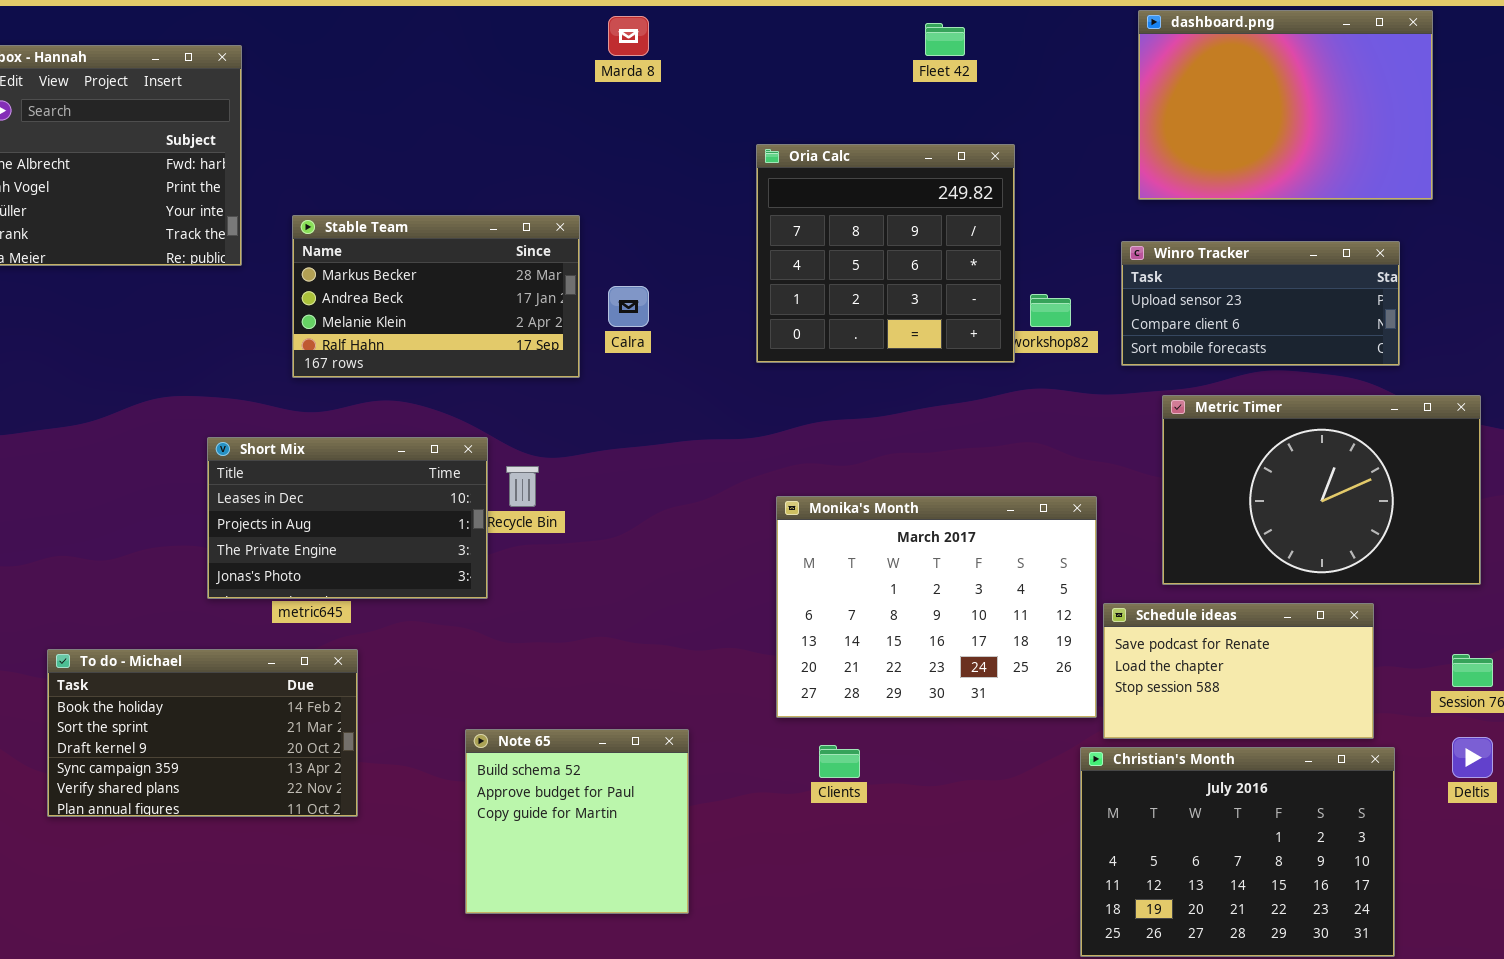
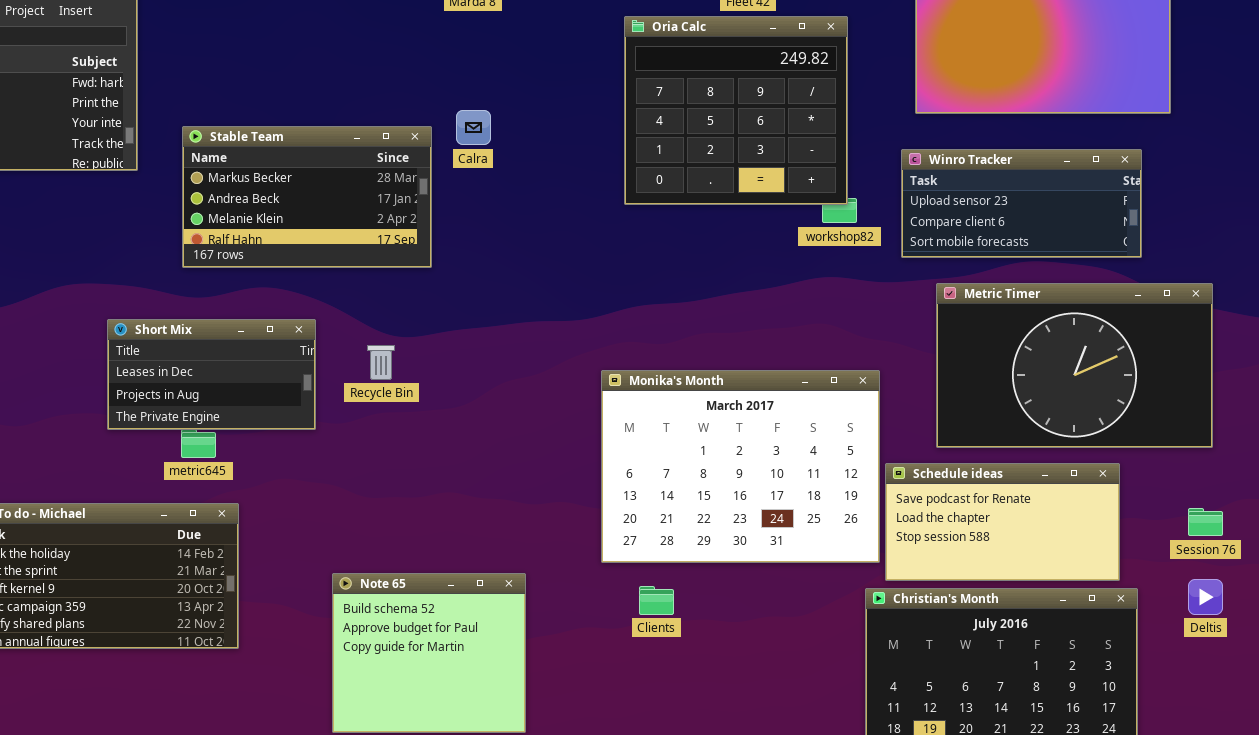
Oria Calc: [756,144,1015,363] -> [624,16,848,205], moved
Calra: [608,286,649,327] -> [456,110,491,145], moved
Short Mix: [207,437,488,599] -> [107,319,316,430], resized

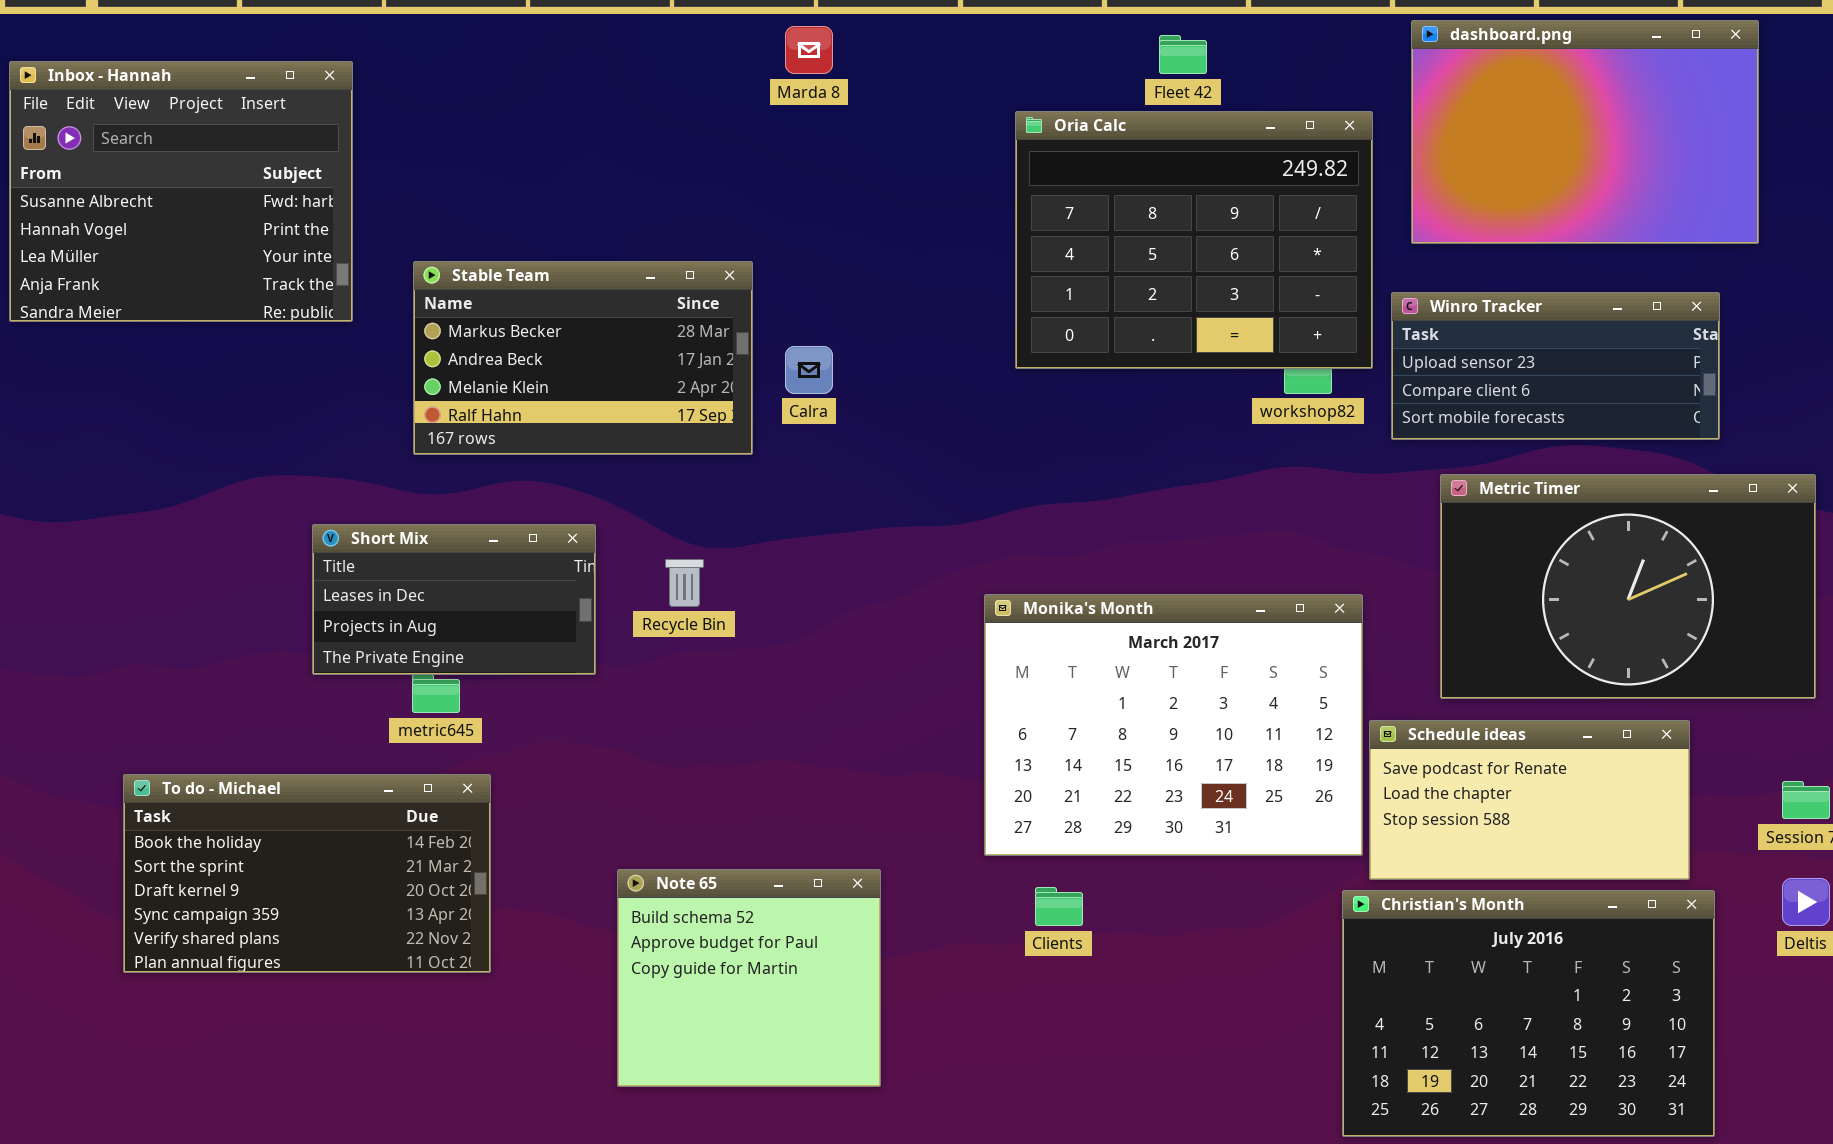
Oria Calc: [624,16,848,205] -> [1015,111,1373,369], resized
Calra: [456,110,491,145] -> [785,346,833,394], moved

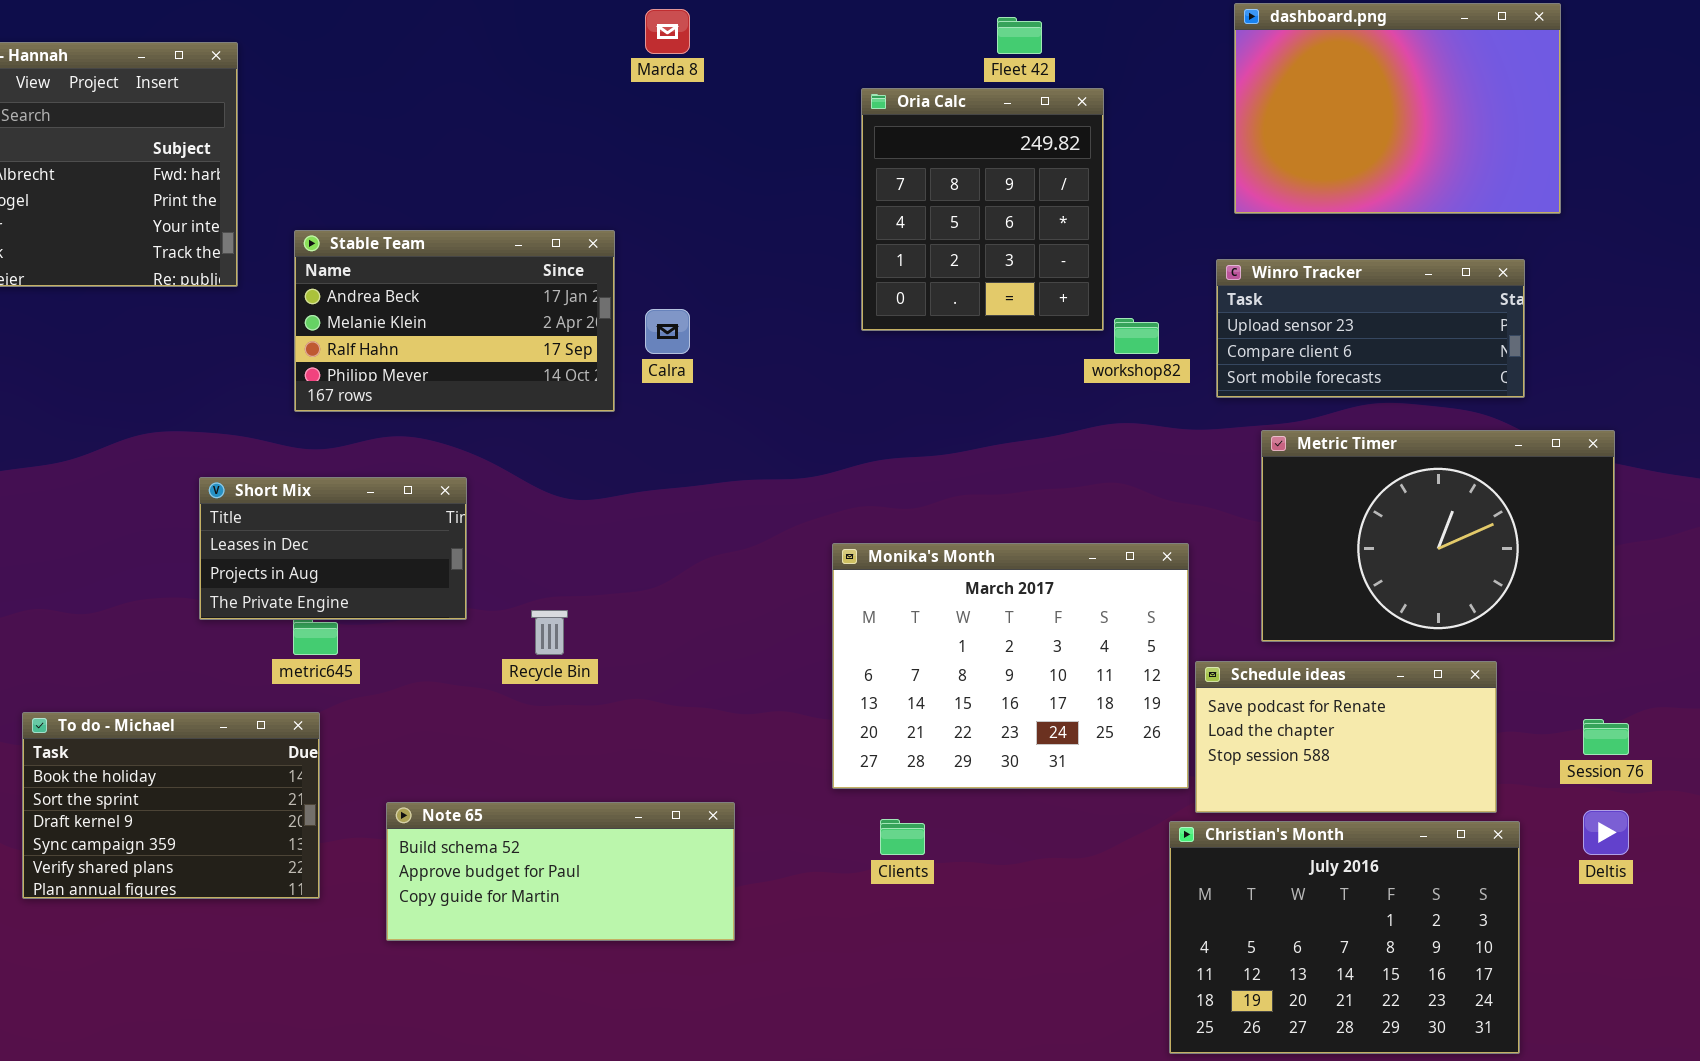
Oria Calc: [1015,111,1373,369] -> [861,88,1104,331], resized
Stable Team: [413,261,753,455] -> [294,230,615,412], scrolled down 1 row
Recycle Bin: [665,559,704,607] -> [531,610,568,655], moved
To do - Michael: [123,774,491,973] -> [22,712,320,899], resized
Note 65: [617,869,881,1087] -> [386,802,735,941], resized

